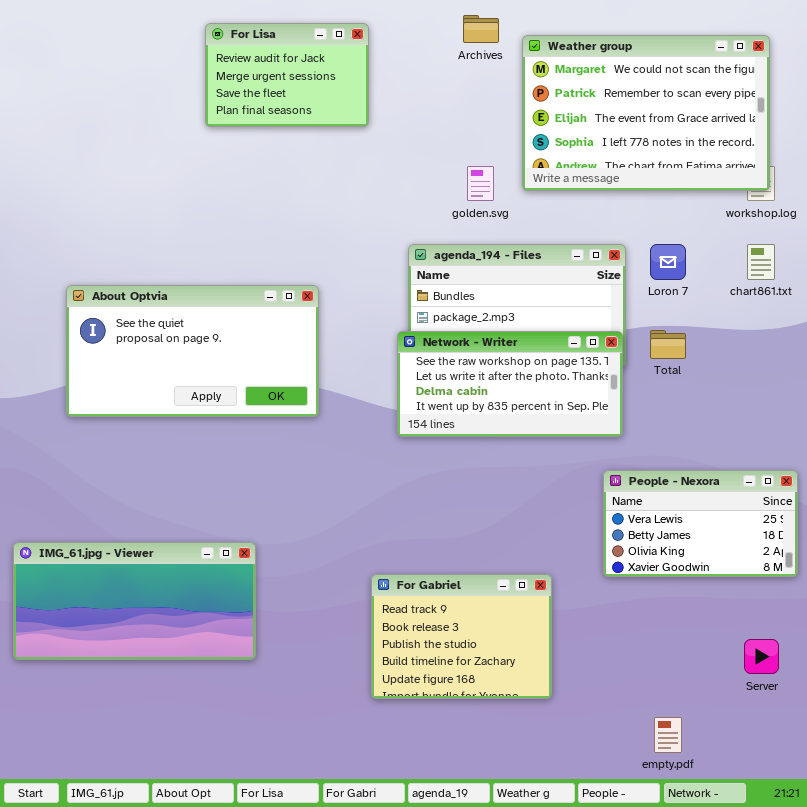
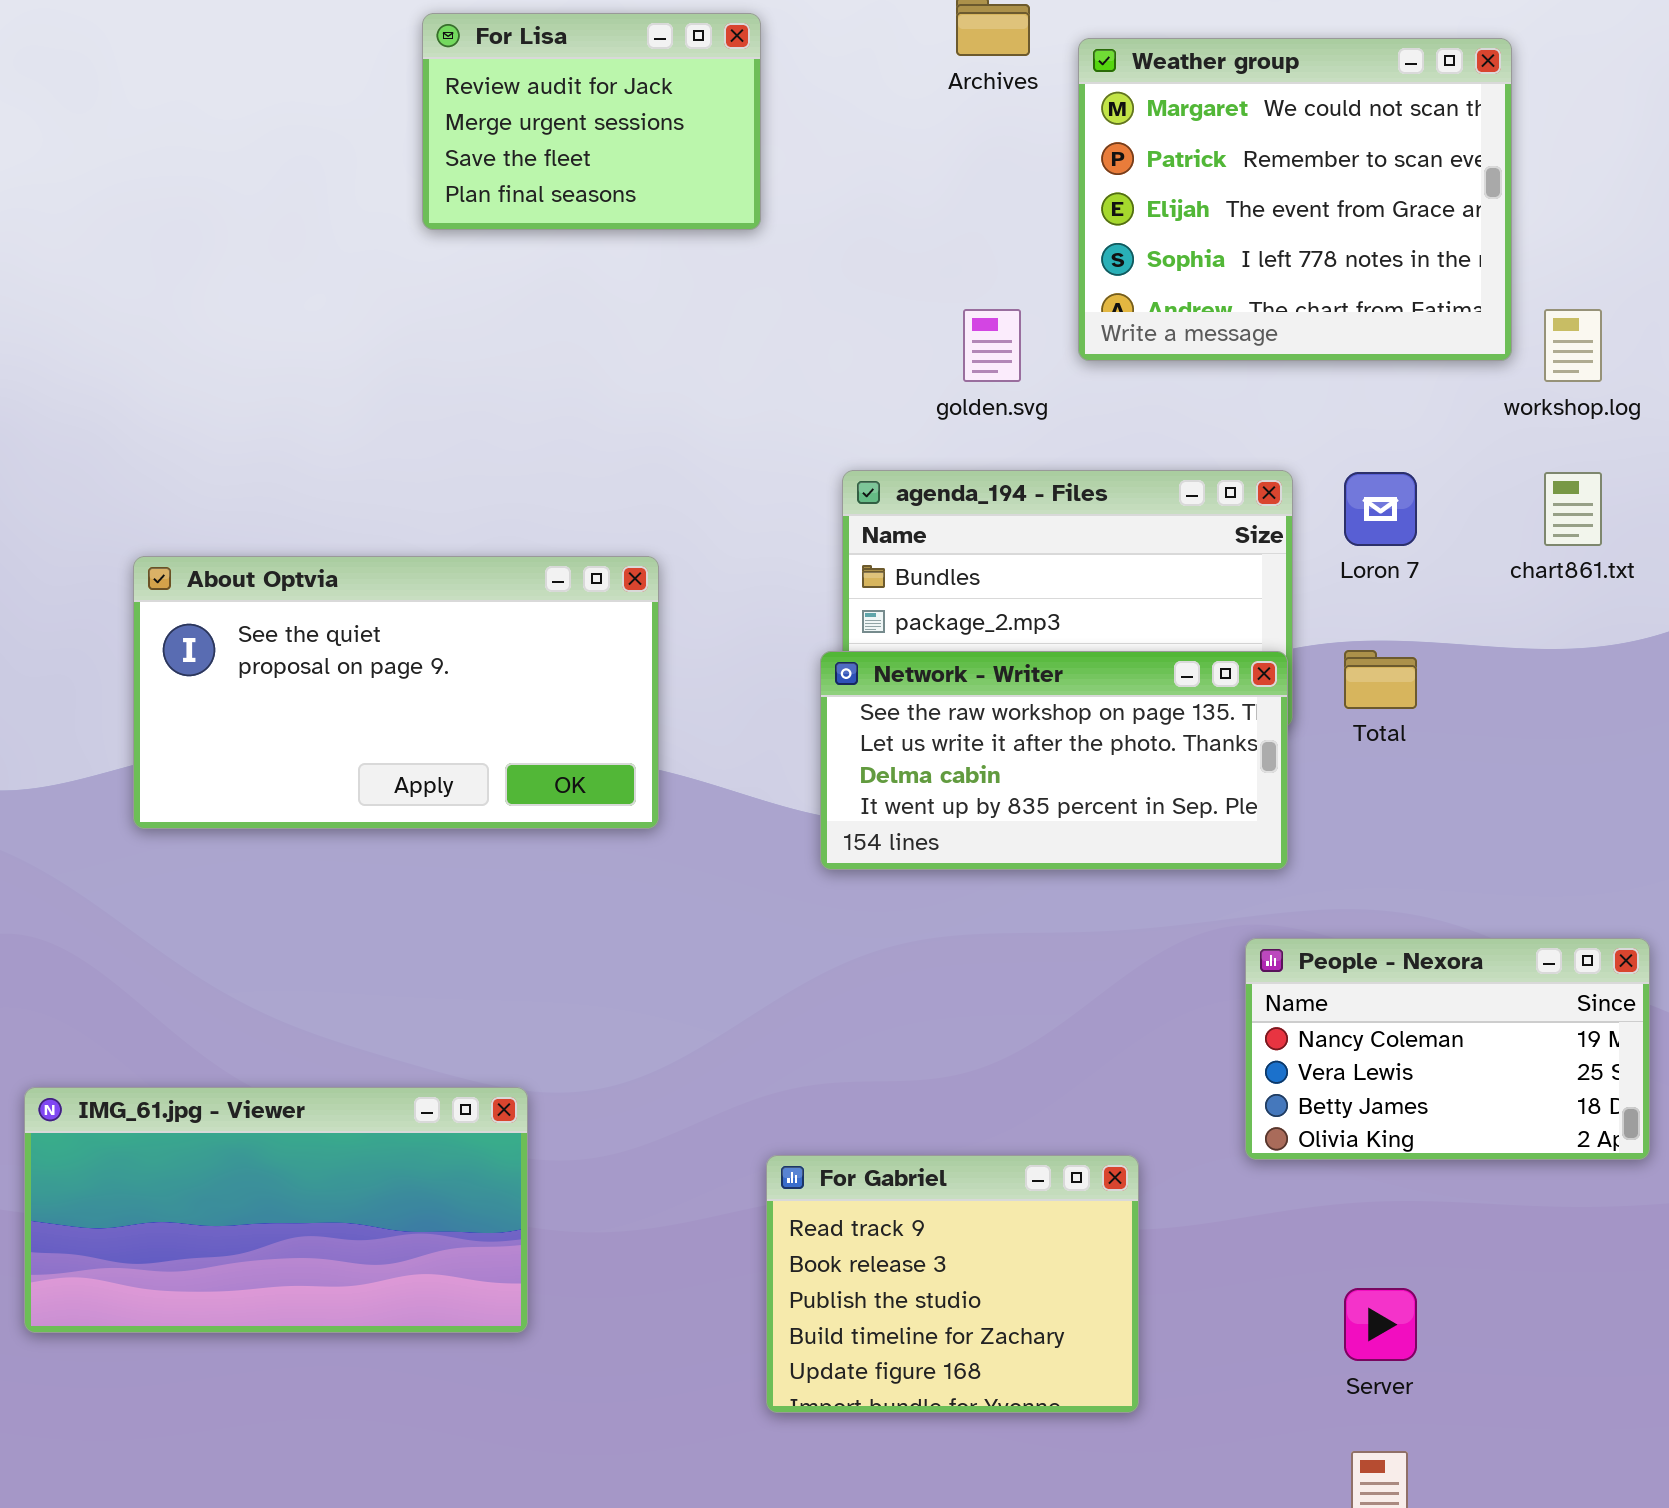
Weather group: [522,35,770,191] -> [1078,38,1512,361], resized
People - Nexora: [603,470,798,577] -> [1245,938,1650,1160], scrolled up 1 row
Server: [744,639,779,674] -> [1344,1288,1417,1361], moved

